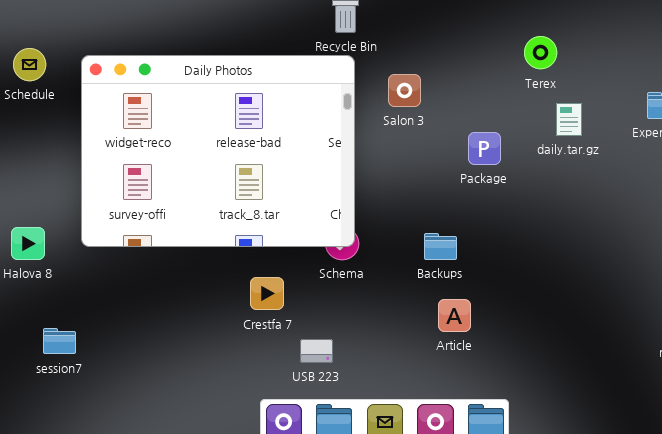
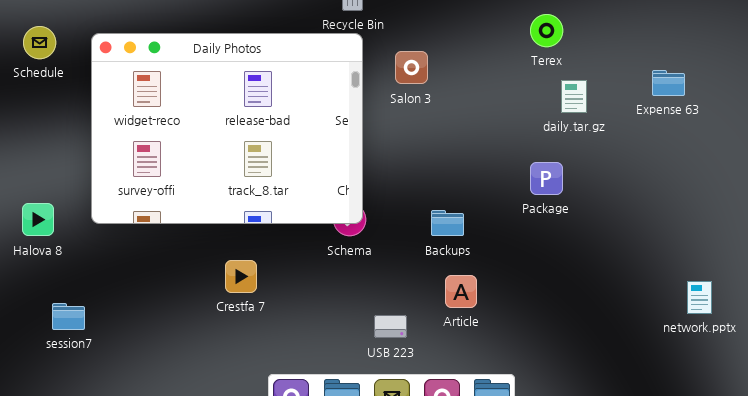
Package: [468,132,501,165] -> [530,162,563,195], moved
Crestfa 7: [250,277,284,310] -> [225,260,257,293], moved
USB 223: [300,339,333,363] -> [374,315,407,338], moved

